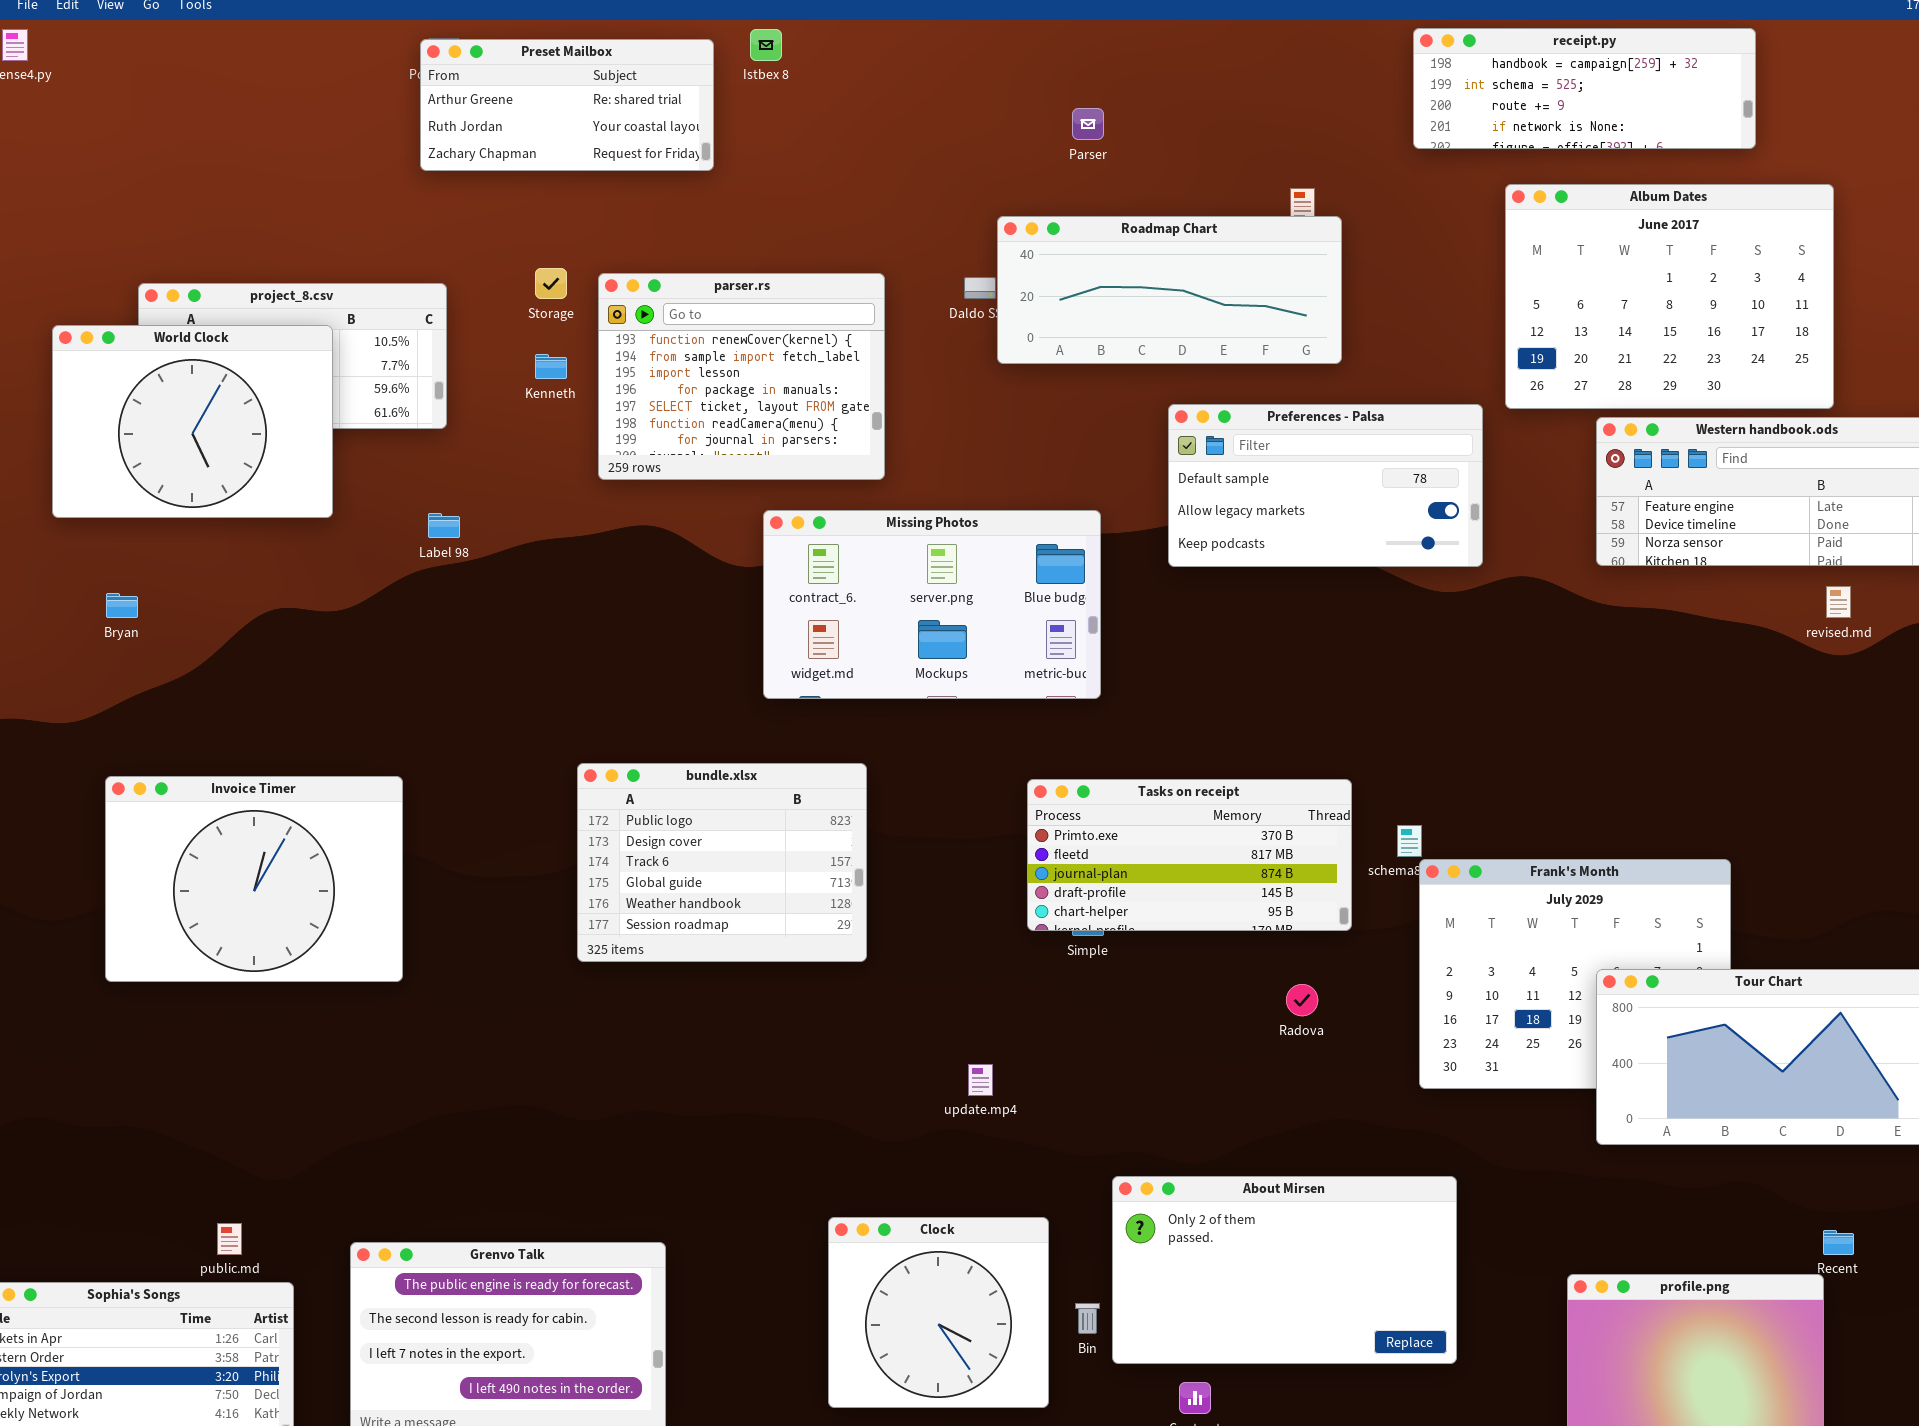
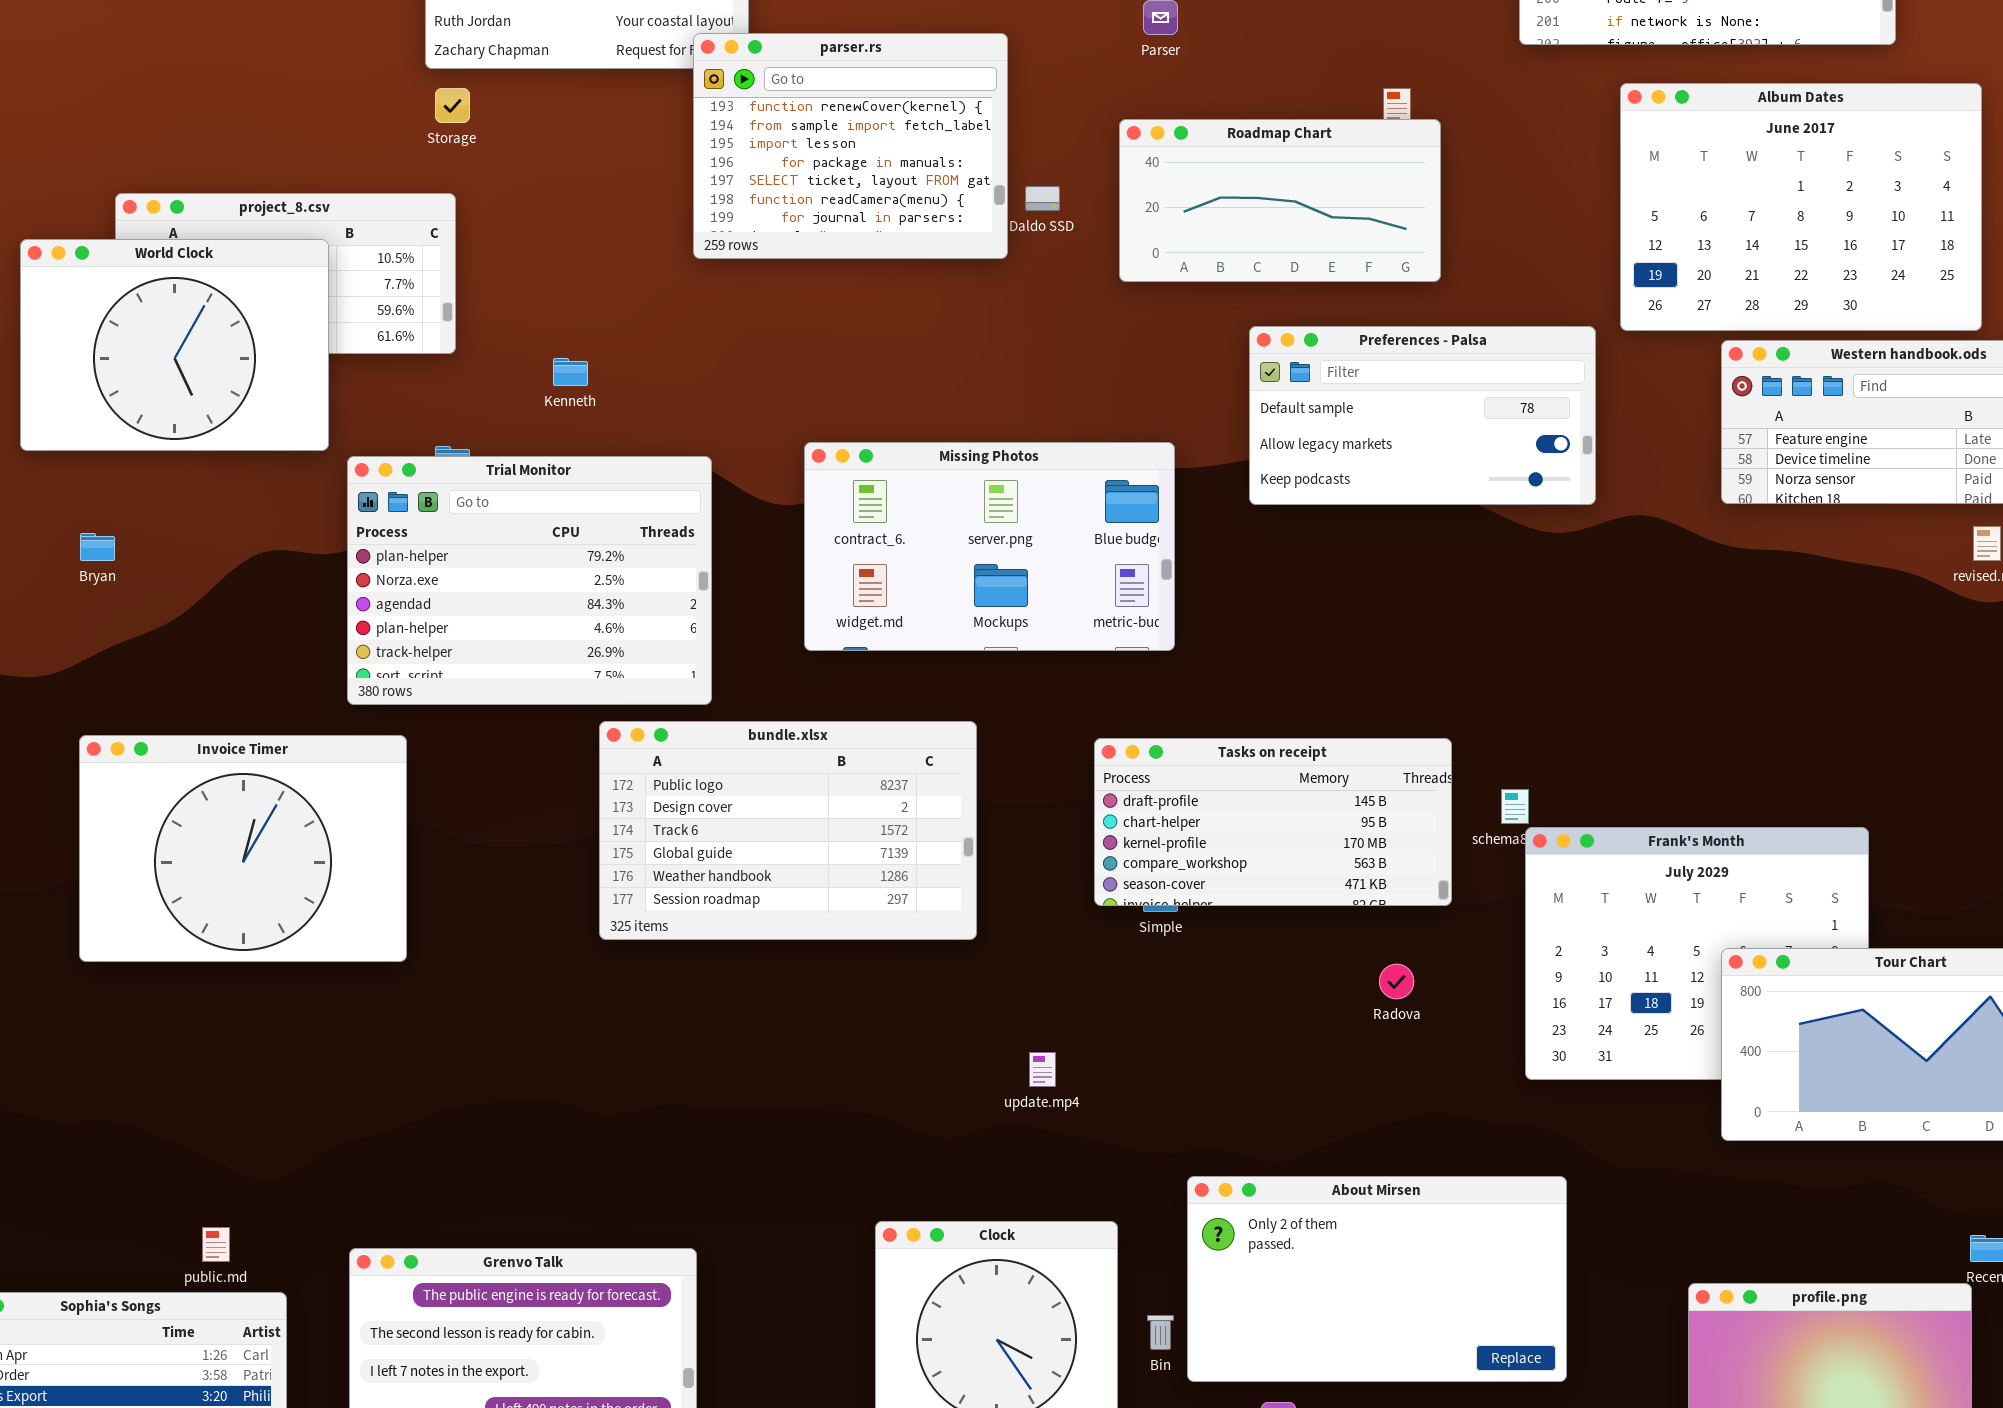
Roadmap Chart: [997,216,1342,364] -> [1119,119,1441,282], resized
Storage: [535,268,567,299] -> [435,88,470,123], moved
parser.rs: [598,273,885,480] -> [693,33,1008,259], moved
Kenneth: [535,354,567,379] -> [553,358,588,386], moved
Trial Monitor: none -> [347,456,712,705], opened
bundle.xlsx: [577,763,867,962] -> [599,721,977,940], resized
Tasks on receipt: [1027,779,1352,931] -> [1094,738,1452,906], scrolled down 3 rows

